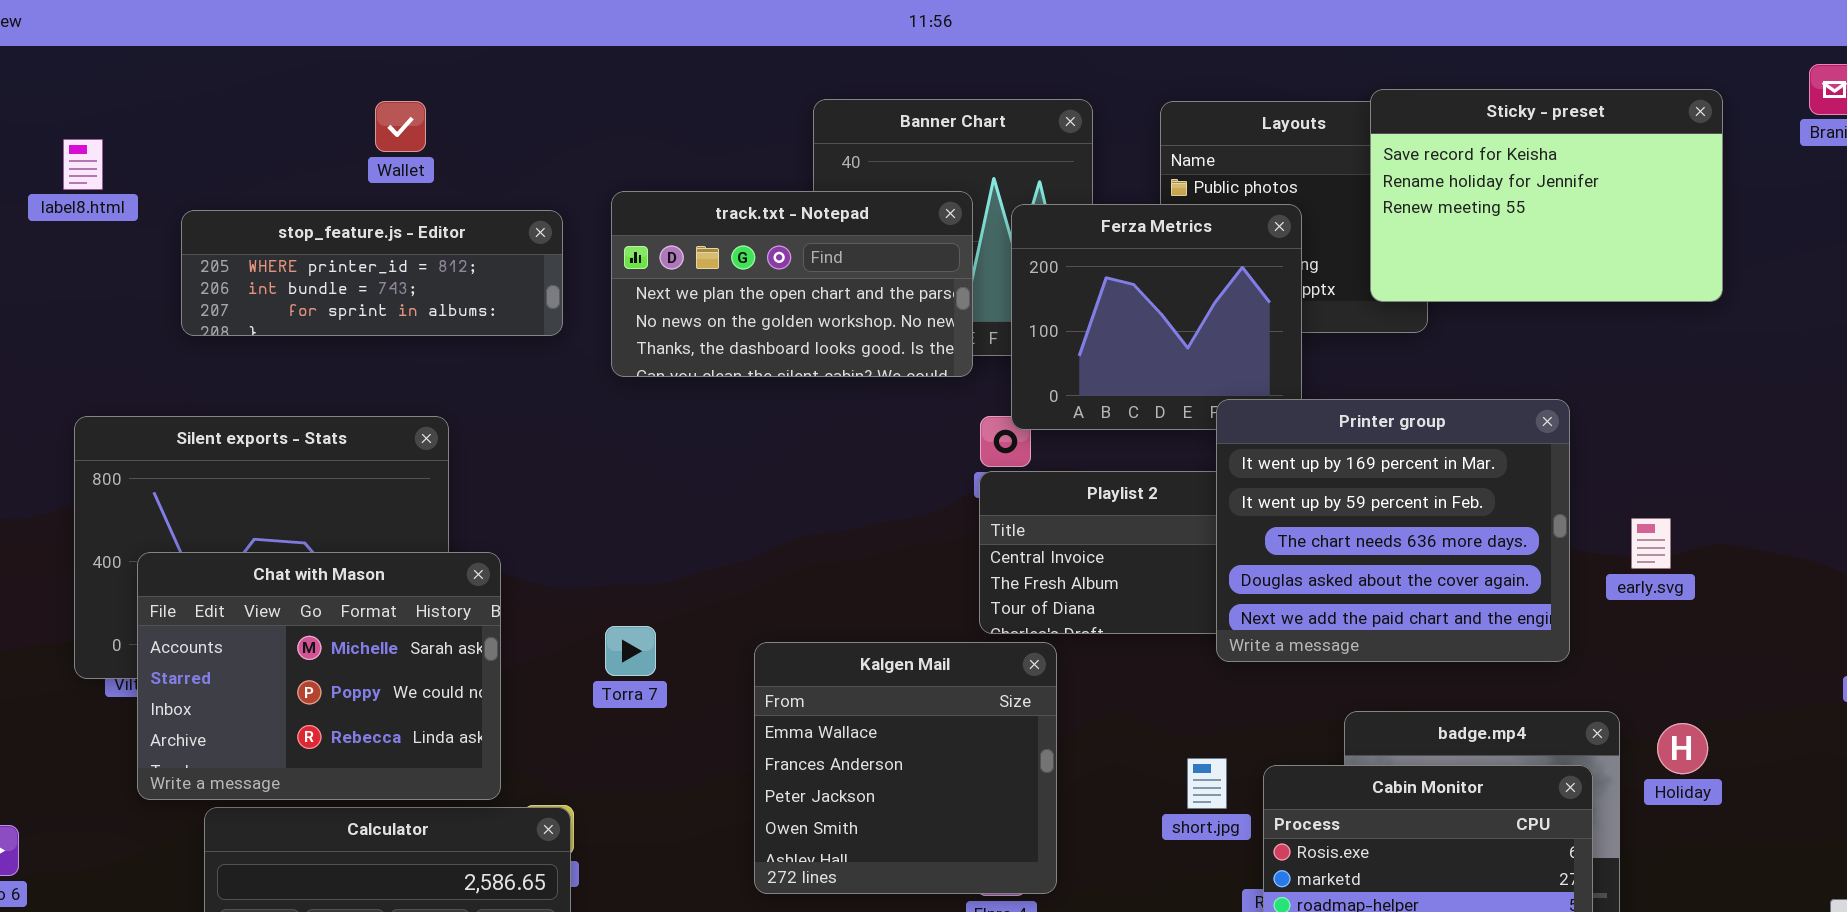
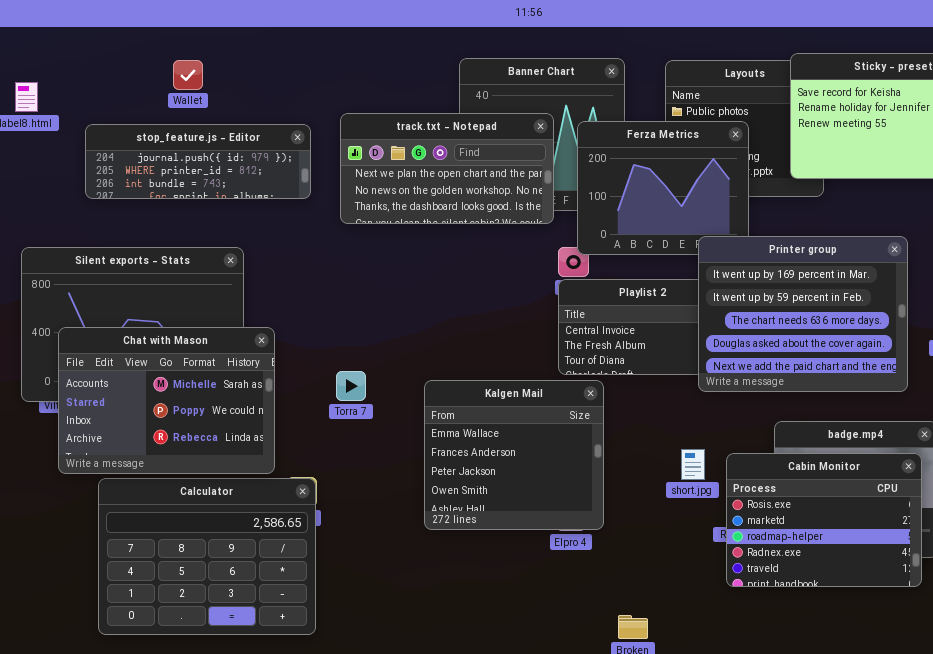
Wallet: [375,101,426,152] -> [173,60,203,90], moved
stop_feature.js - Editor: [181,210,563,336] -> [85,124,311,199], scrolled up 1 row

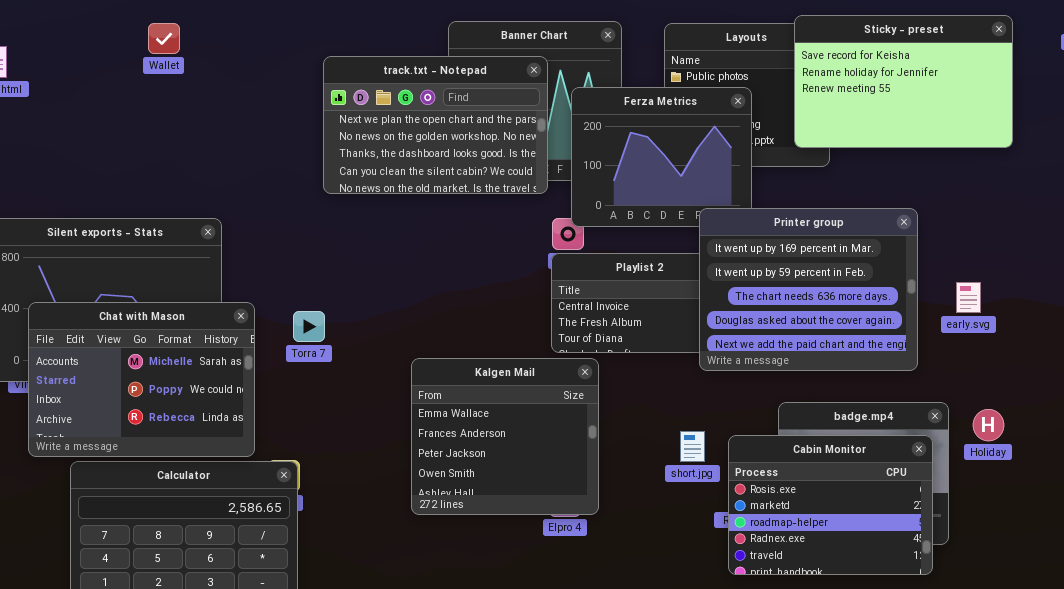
track.txt - Notepad: [340,113,554,224] -> [323,56,548,194], resized
stop_feature.js - Editor: [85,124,311,199] -> none, closed
Torra 7: [336,371,366,401] -> [293,311,325,342], moved

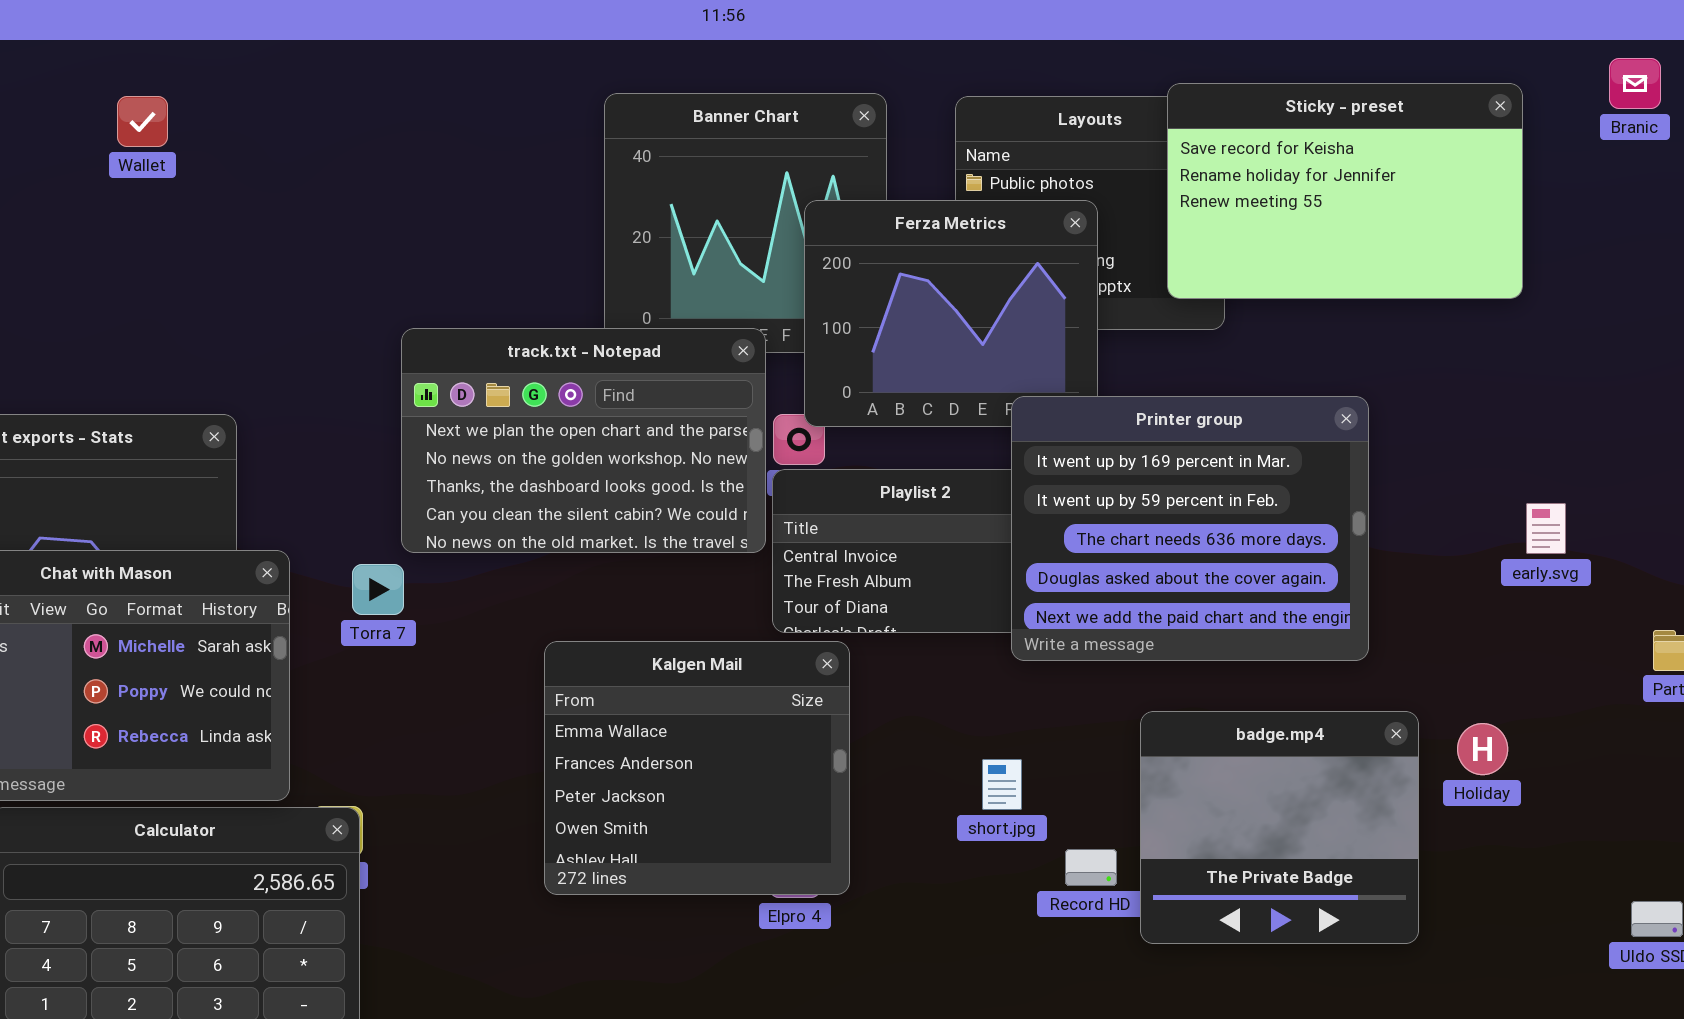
track.txt - Notepad: [323,56,548,194] -> [401,328,766,553], moved
early.svg: [956,282,981,313] -> [1526,503,1566,554], moved
Cabin Monitor: [728,435,933,575] -> none, closed

